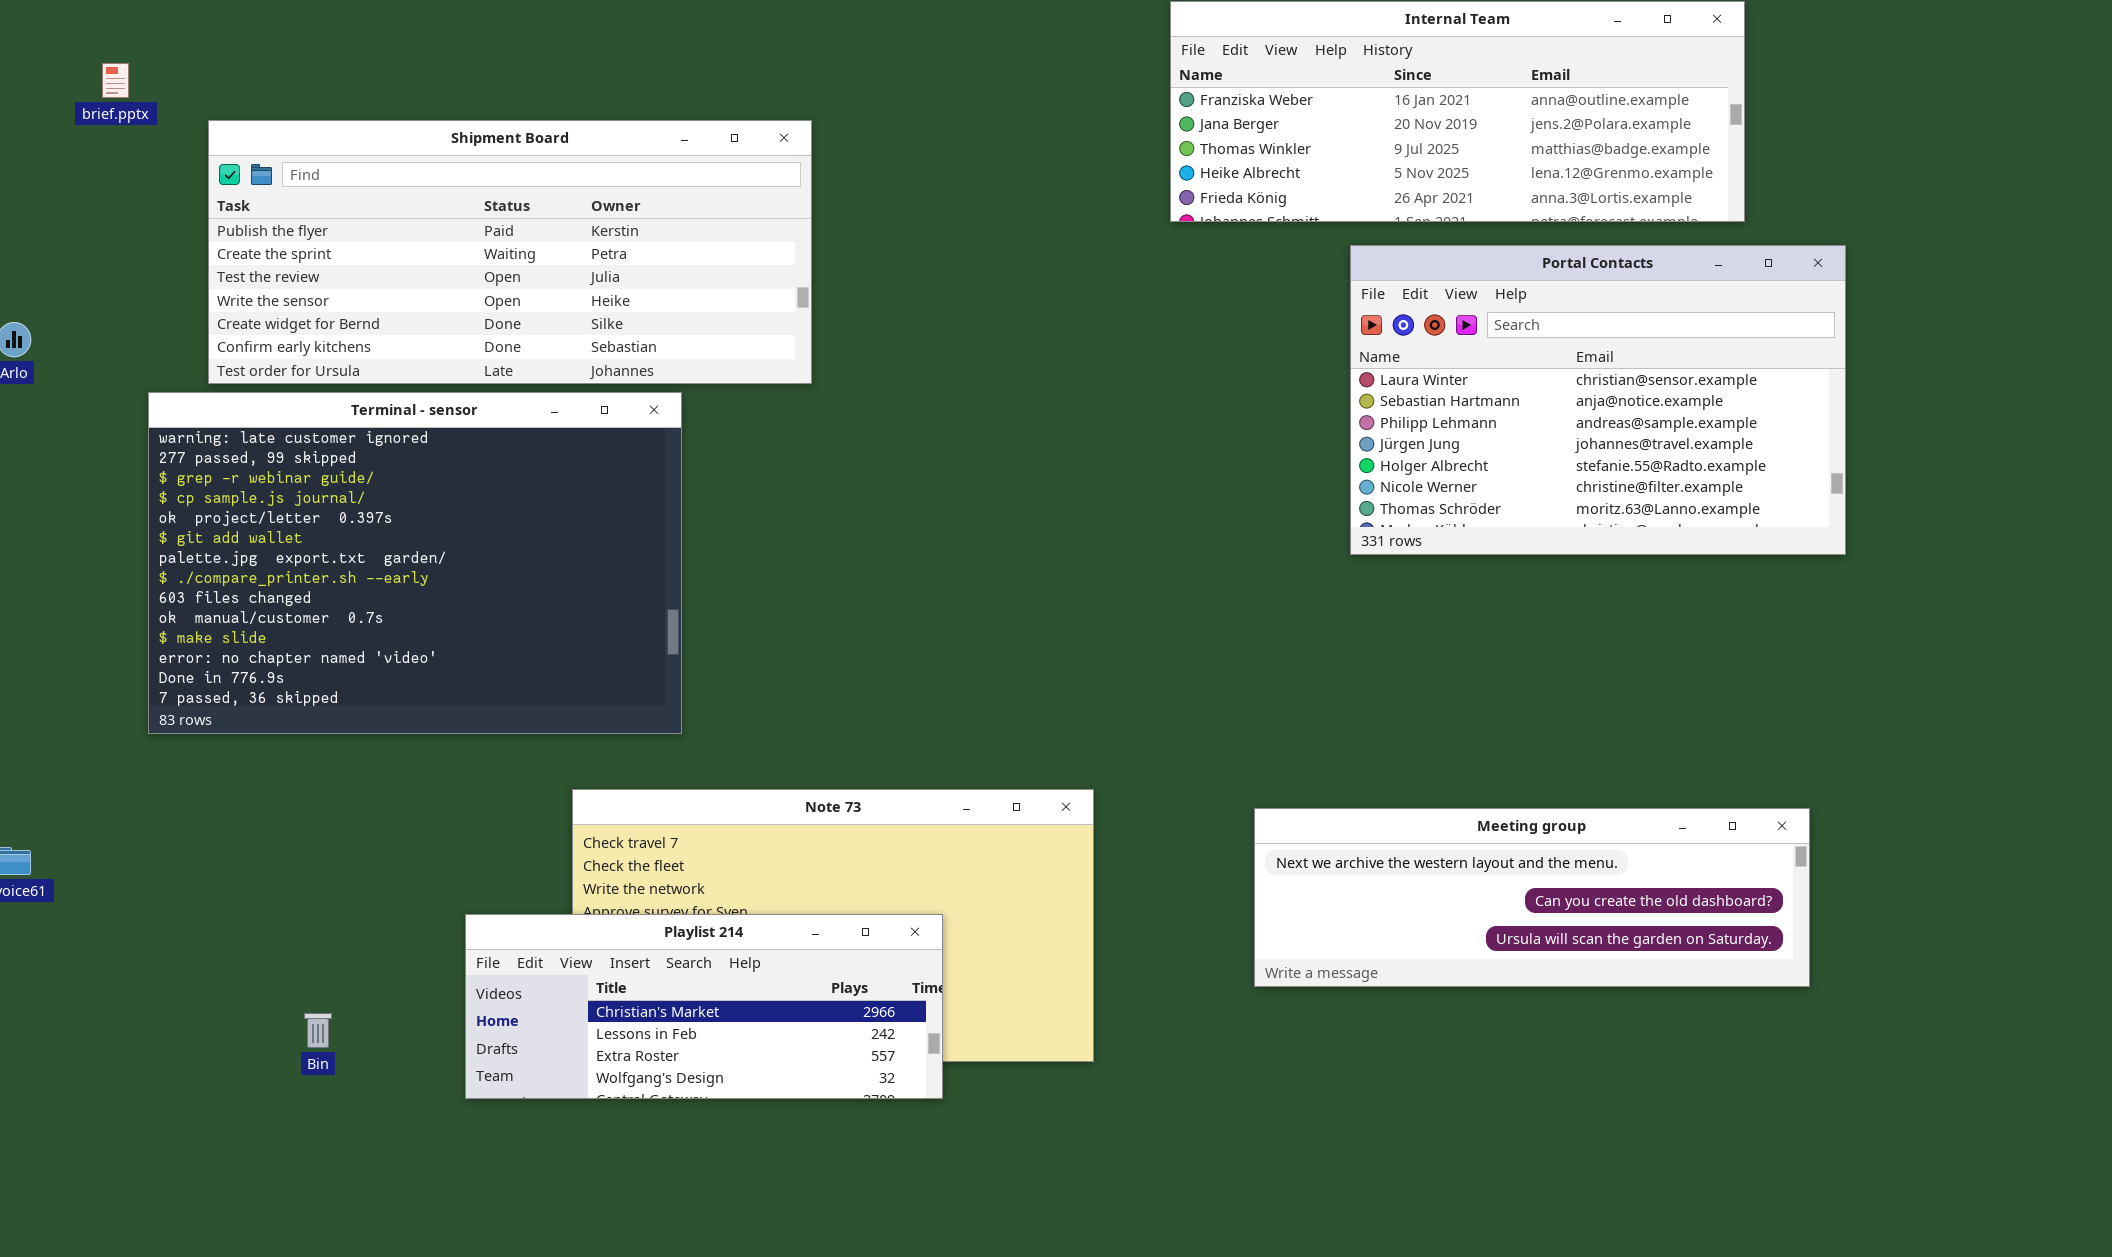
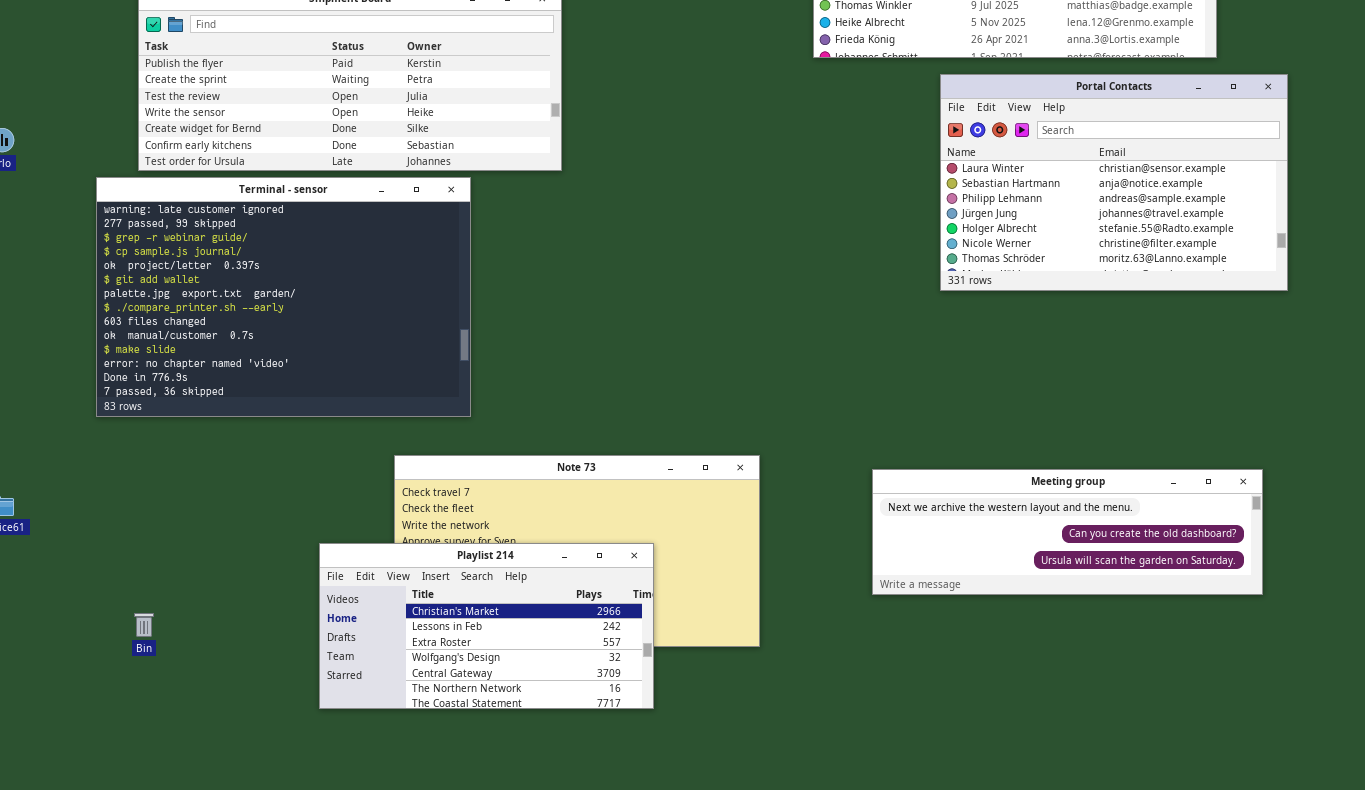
Playlist 214: [465,914,943,1099] -> [319,543,654,709], resized
Bin: [304,1013,332,1048] -> [134,613,154,637], moved

